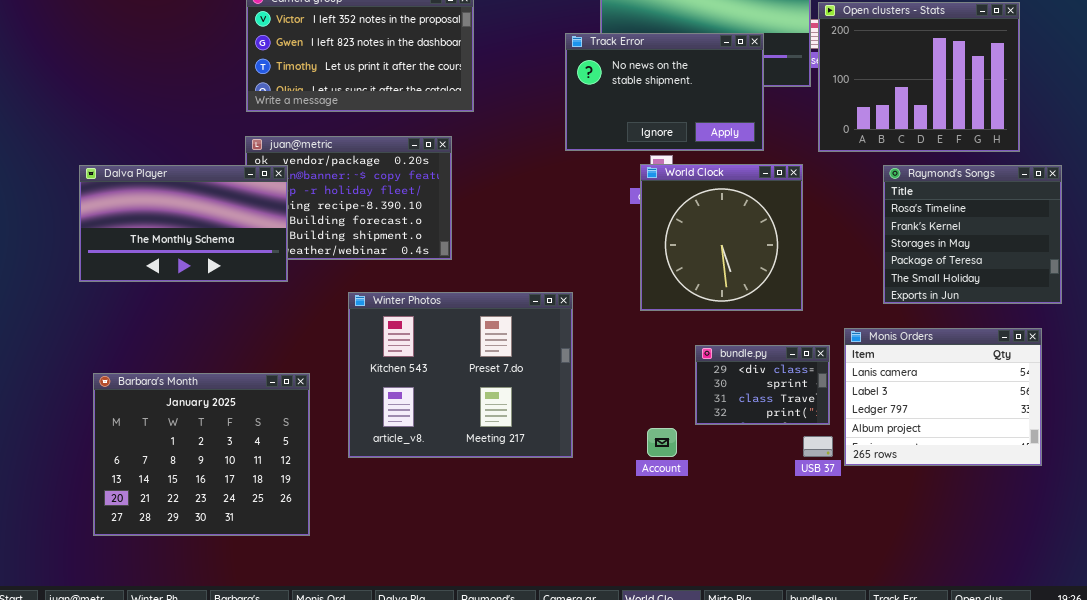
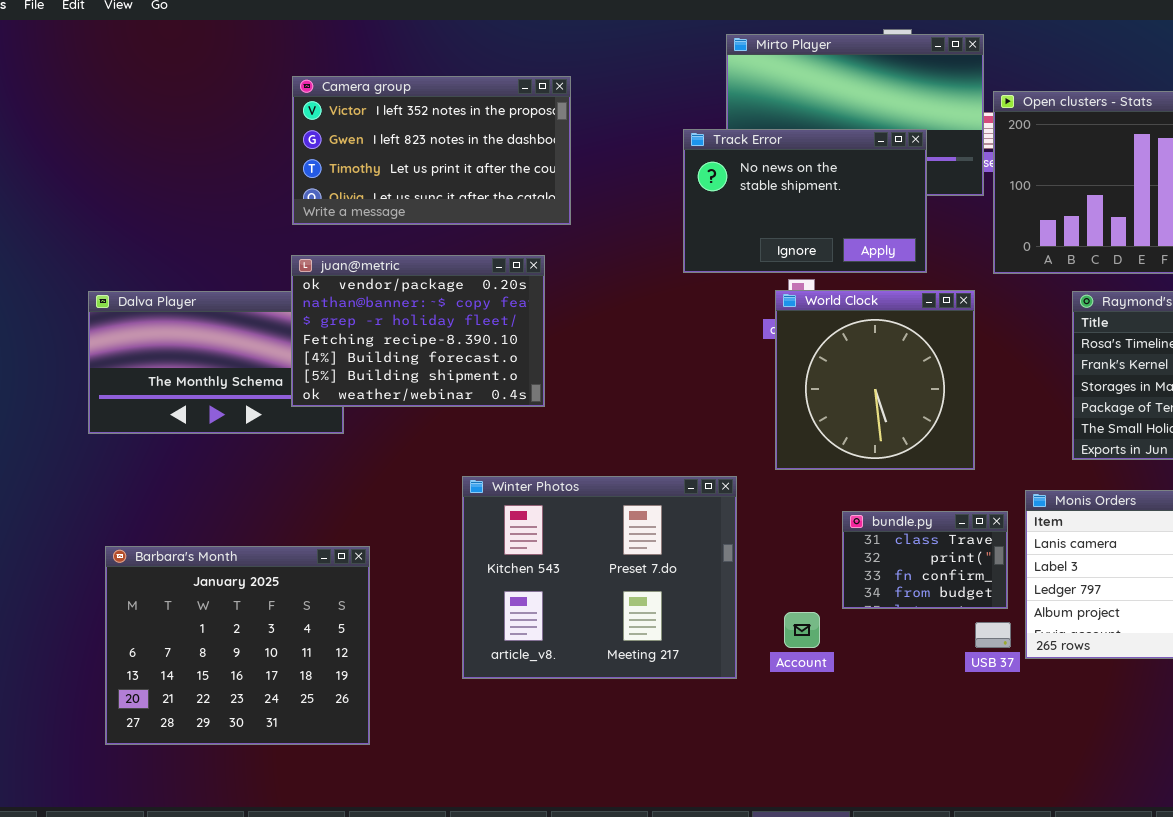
juan@metric: [245,136,452,260] -> [291,255,545,407], raised
Winter Photos: [348,292,573,458] -> [462,476,737,679], moved
bundle.py: [695,345,830,425] -> [842,511,1008,609], scrolled down 2 rows

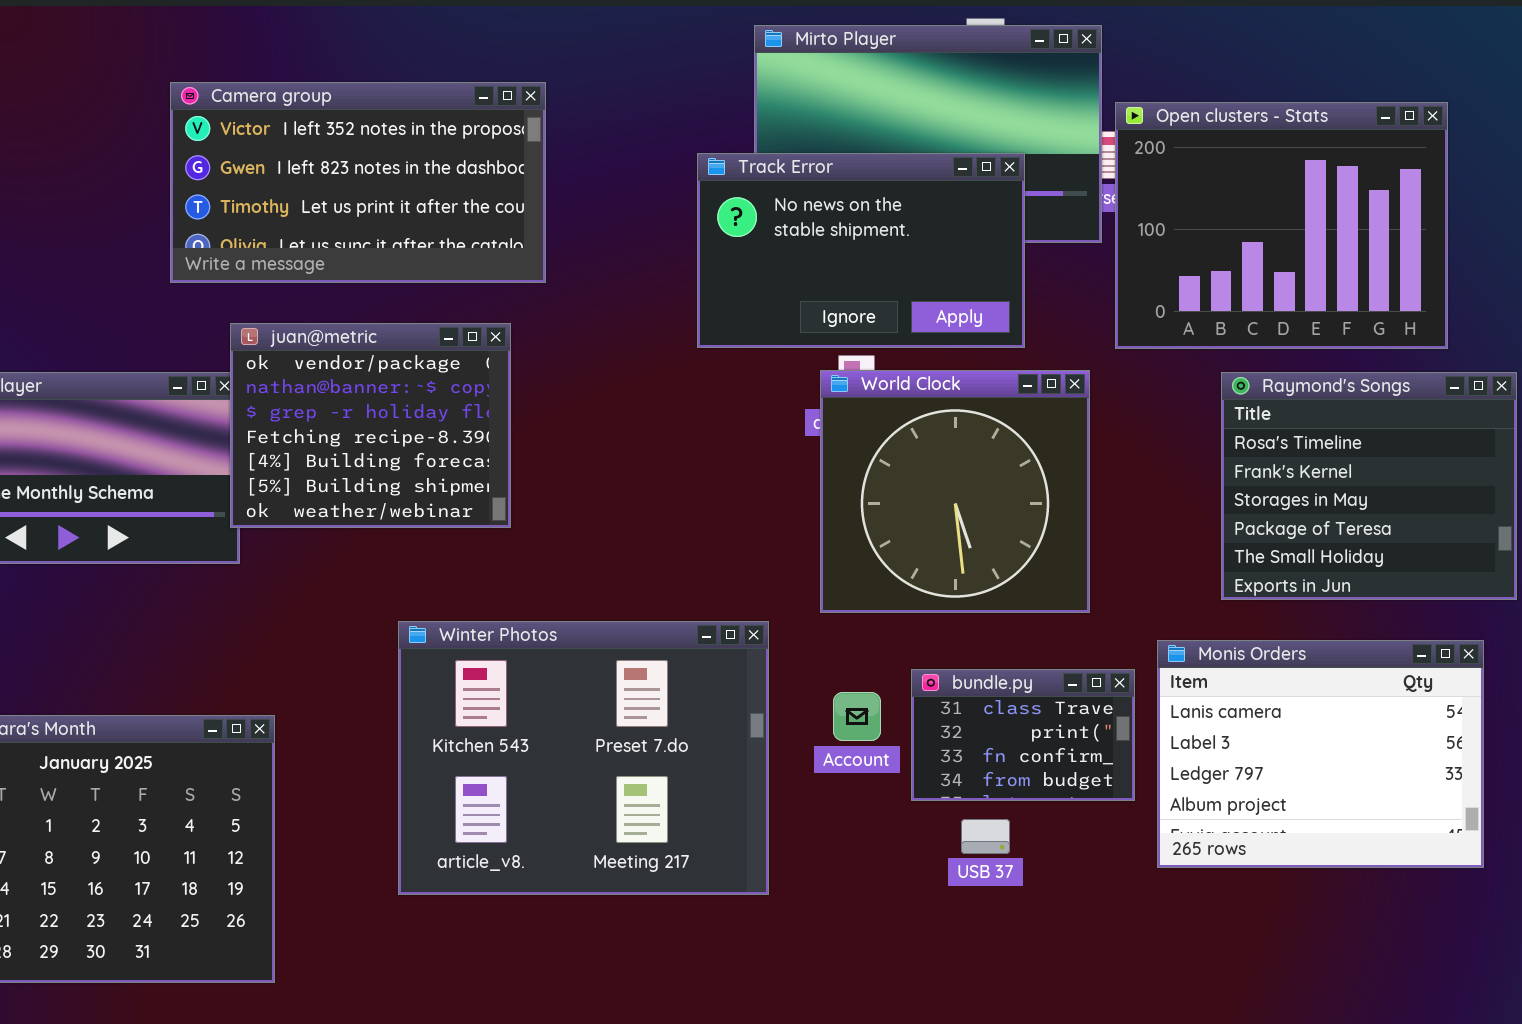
juan@metric: [291,255,545,407] -> [230,323,511,528], resized
Account: [784,612,820,648] -> [833,692,881,741], moved
USB 37: [975,622,1011,648] -> [961,819,1010,854], moved

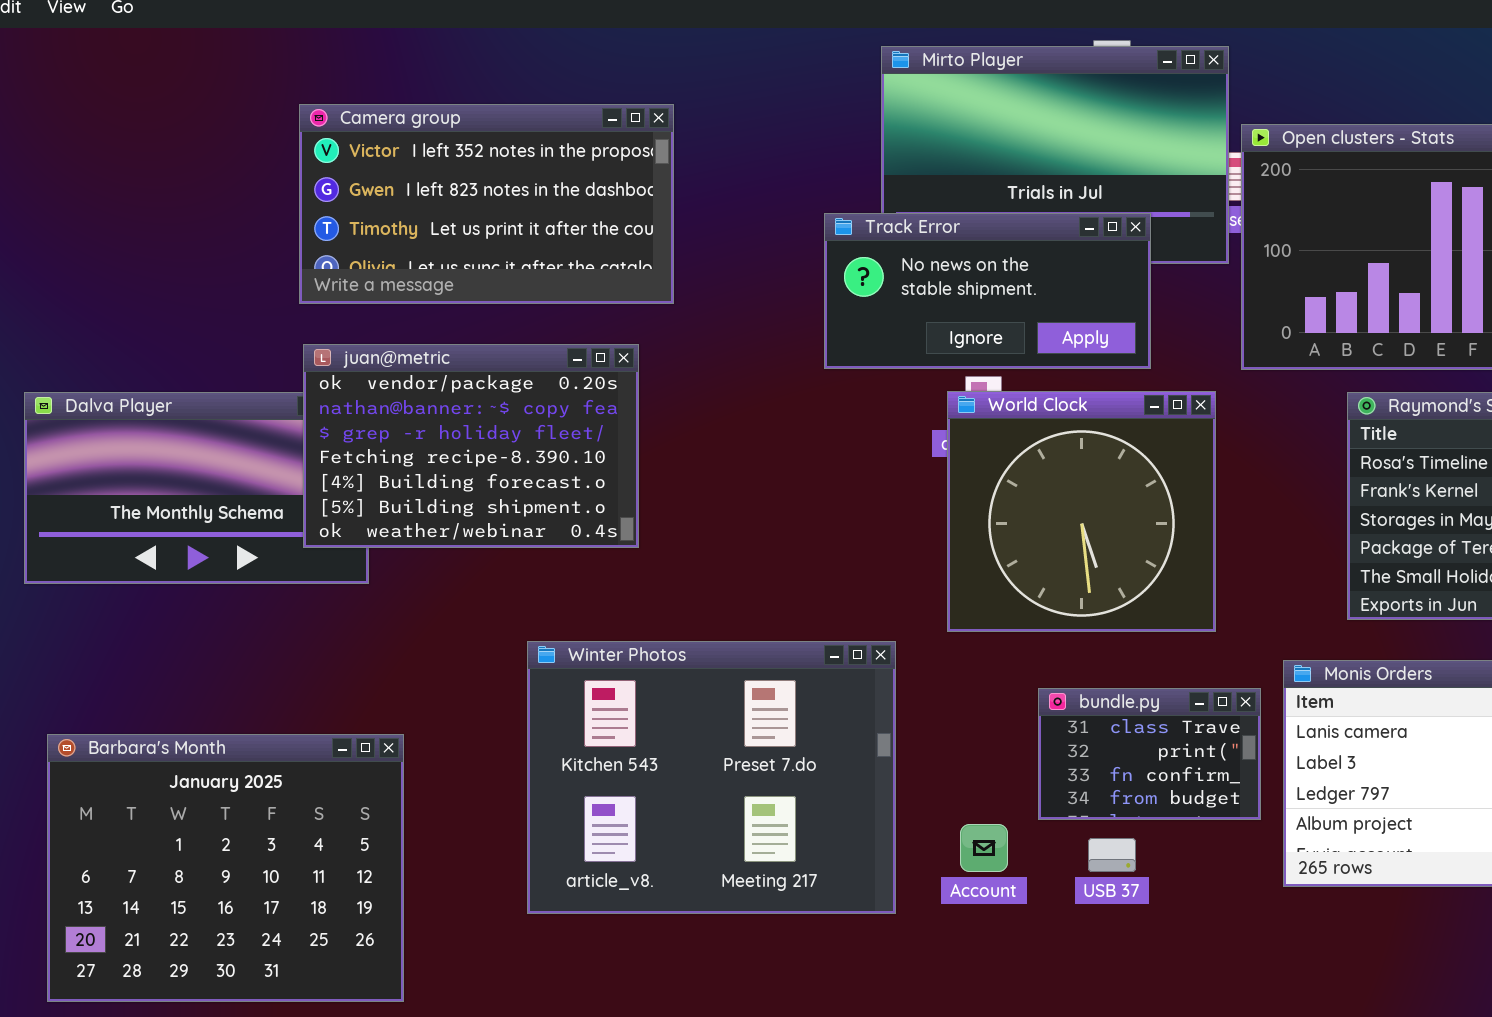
Track Error: [697,153,1025,348] -> [824,213,1151,369], resized
juan@metric: [230,323,511,528] -> [303,344,639,548], resized
Account: [833,692,881,741] -> [960,824,1008,872], moved

